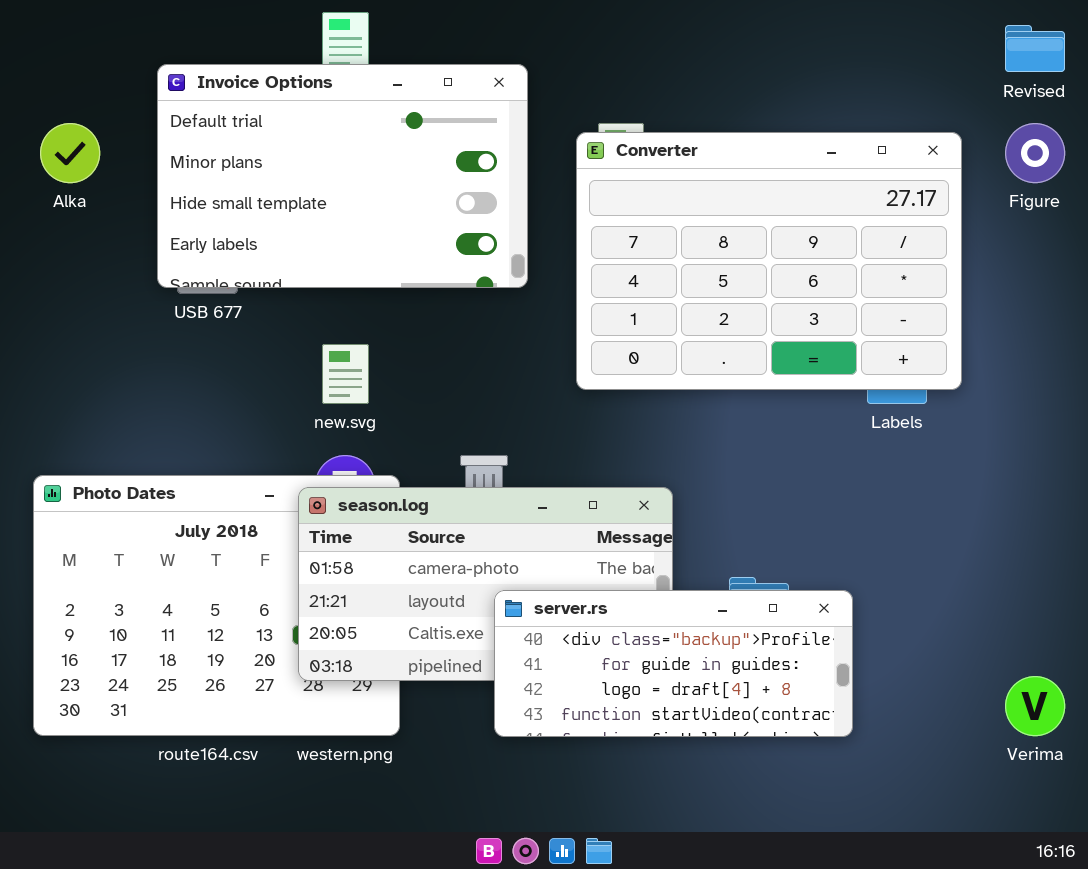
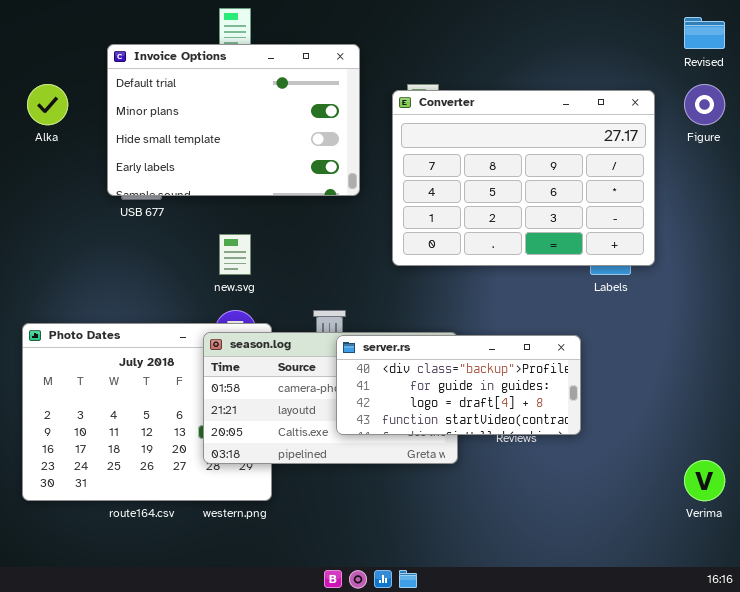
server.rs: [494,590,853,737] -> [336,335,581,435], moved

